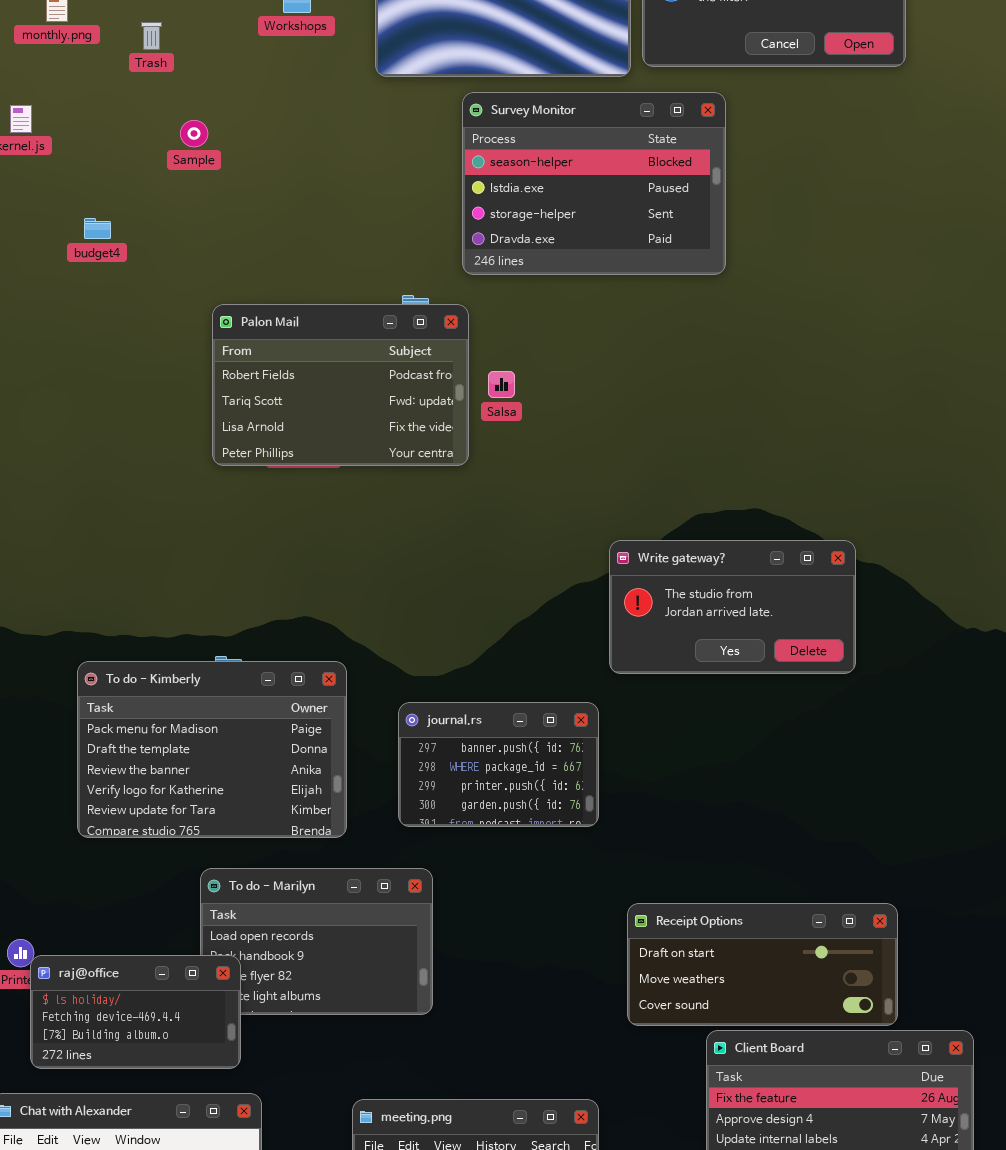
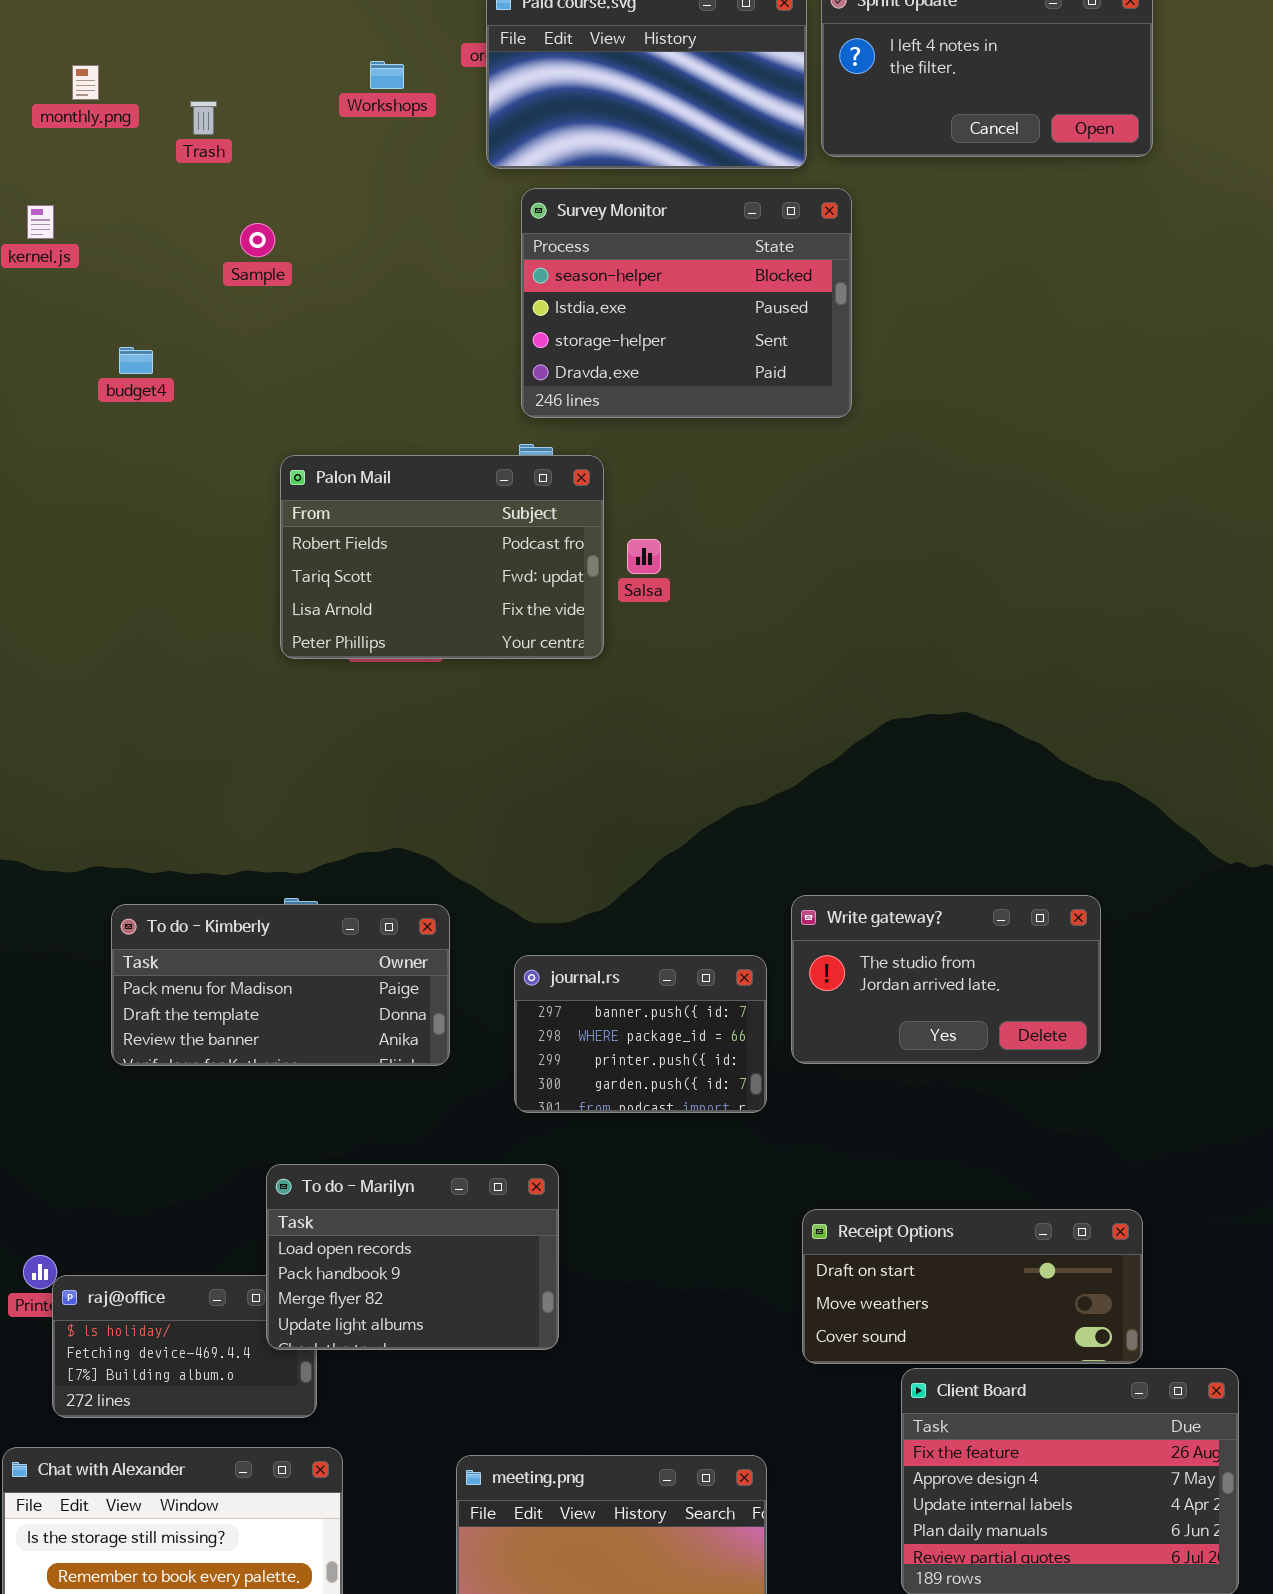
Survey Monitor: [462,92,726,275] -> [521,188,852,418], moved
Write gateway?: [609,540,856,674] -> [791,895,1101,1064], moved
To do - Kimberly: [77,661,347,838] -> [111,904,450,1066], resized
To do - Marilyn: [200,868,433,1015] -> [266,1164,559,1350], raised

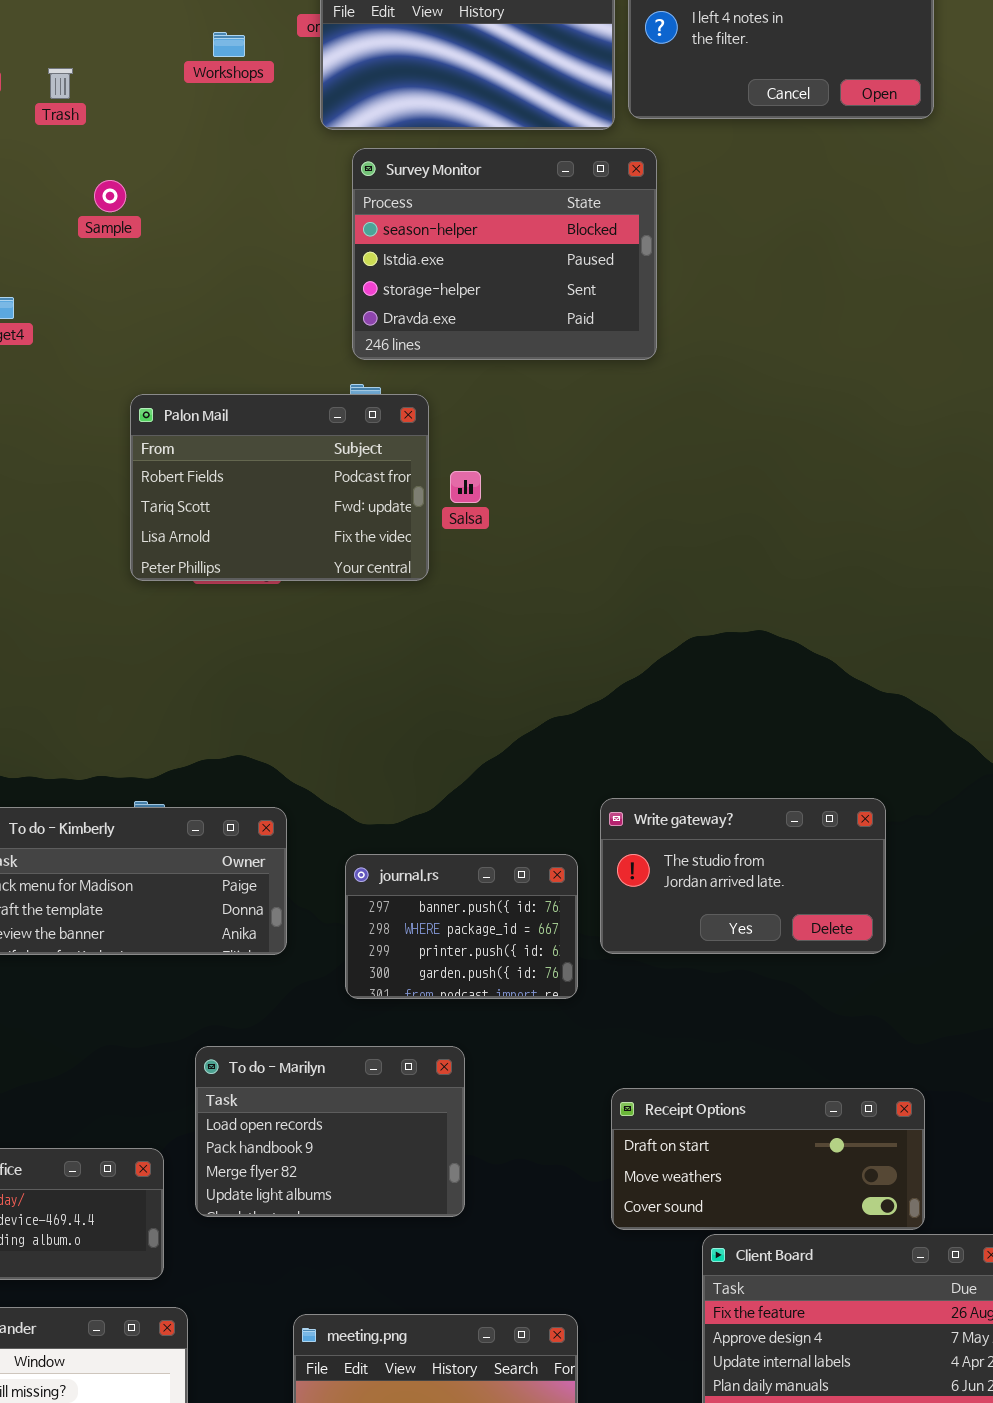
To do - Marilyn: [266,1164,559,1350] -> [195,1046,465,1217], moved

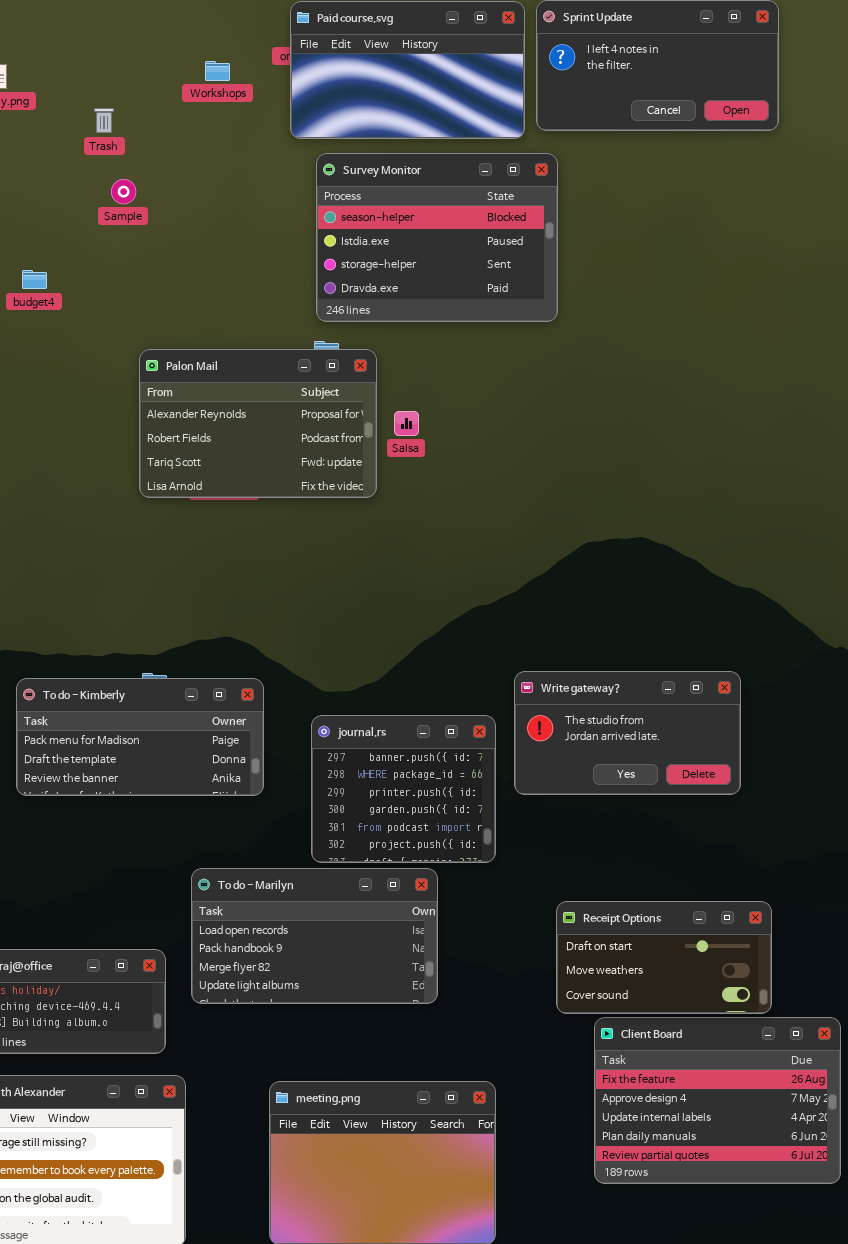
Trash: [48,68,73,99] -> [94,108,114,133], moved
Palon Mail: [130,394,429,581] -> [139,349,377,498], scrolled up 1 row
journal.rs: [345,854,578,999] -> [311,715,496,863], resized
To do - Marilyn: [195,1046,465,1217] -> [191,868,438,1004], resized
Receipt Options: [611,1088,925,1230] -> [556,901,772,1014], resized

